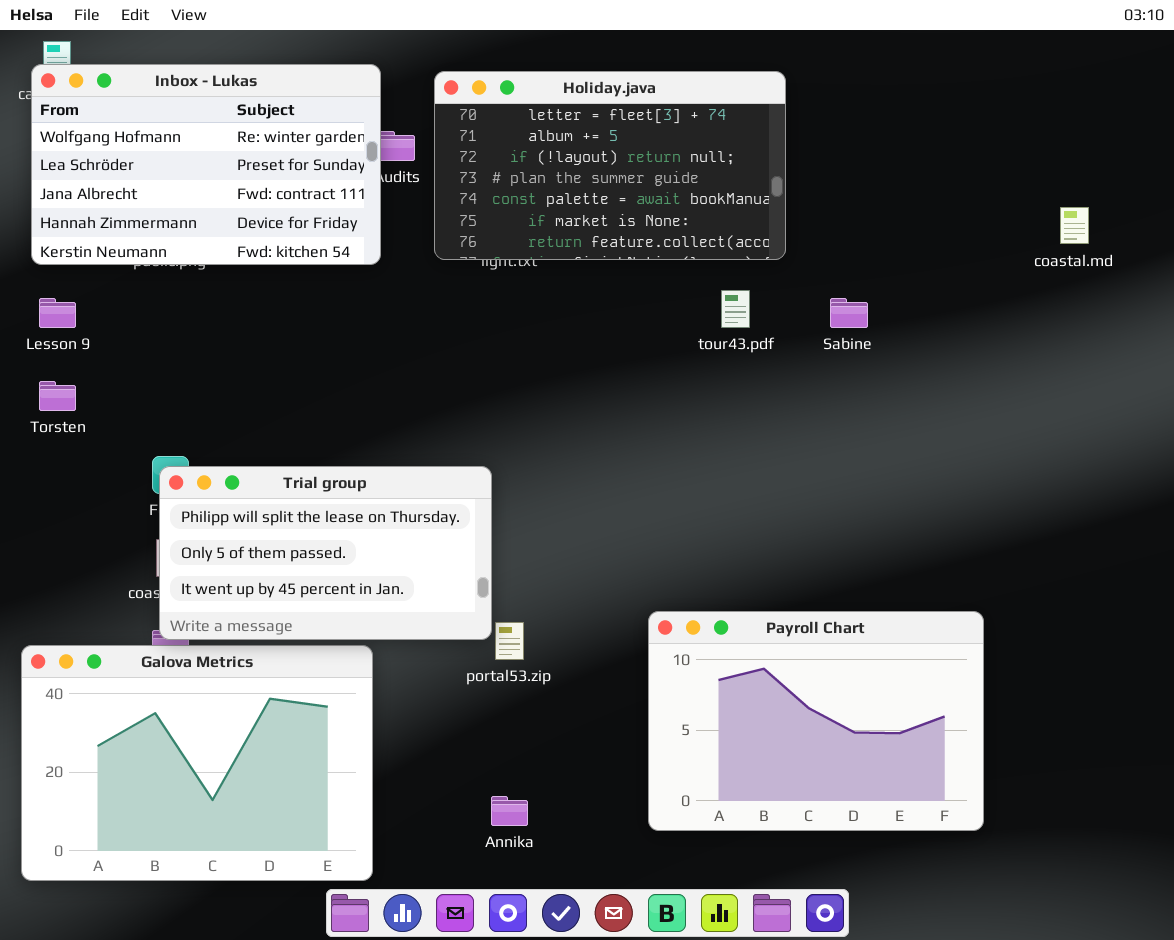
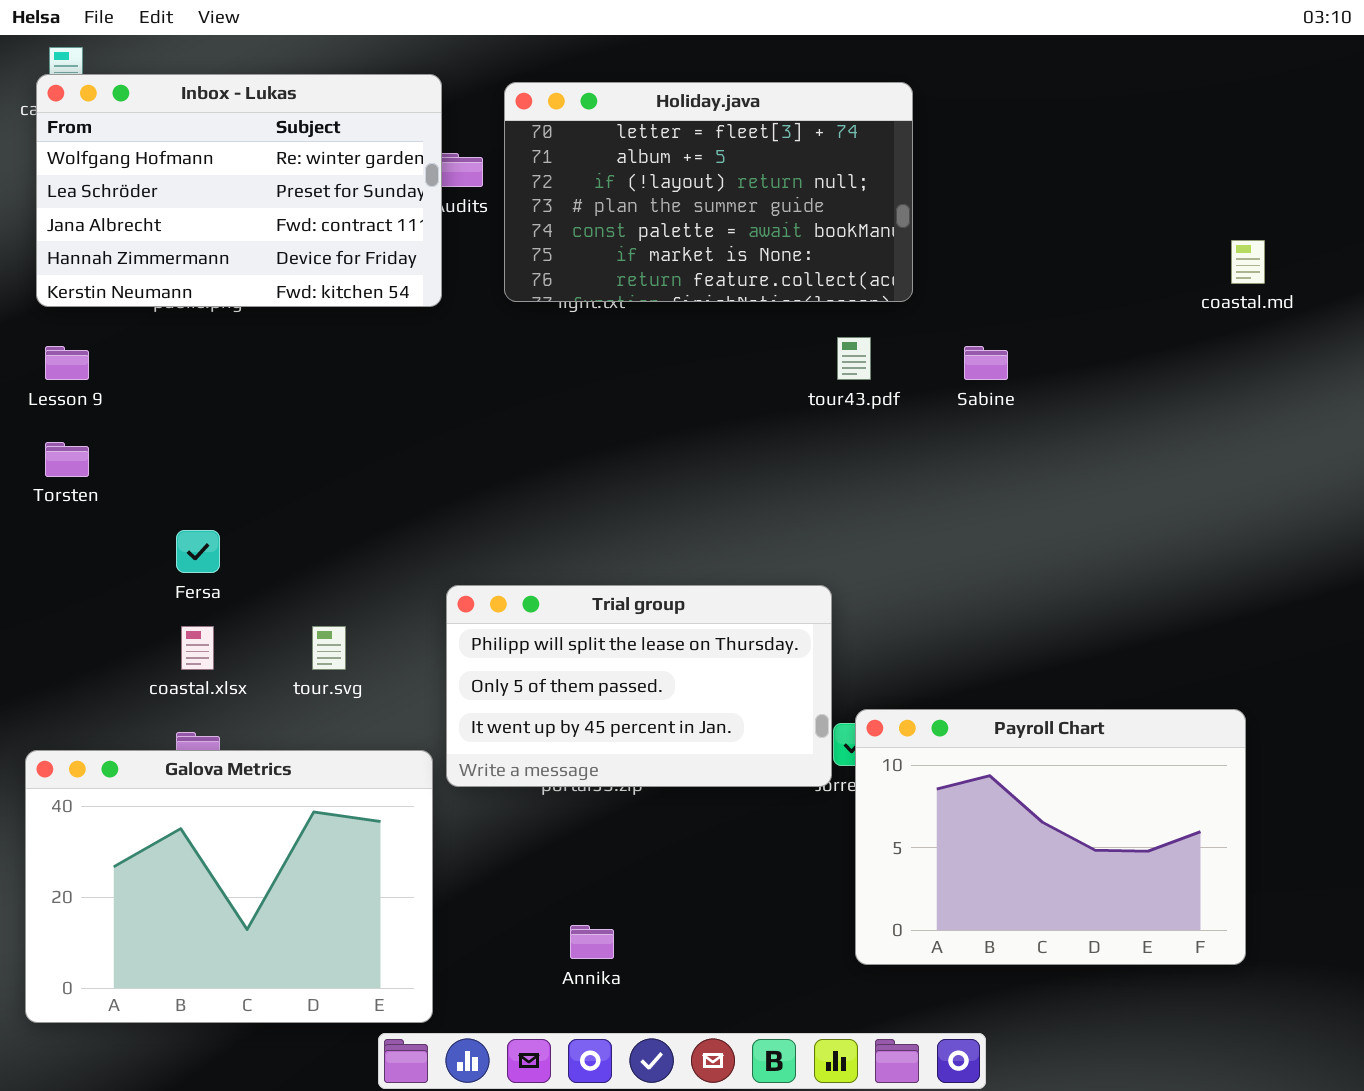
Trial group: [159,466,492,640] -> [446,585,832,787], moved
Payroll Chart: [648,611,984,831] -> [855,709,1246,965], moved

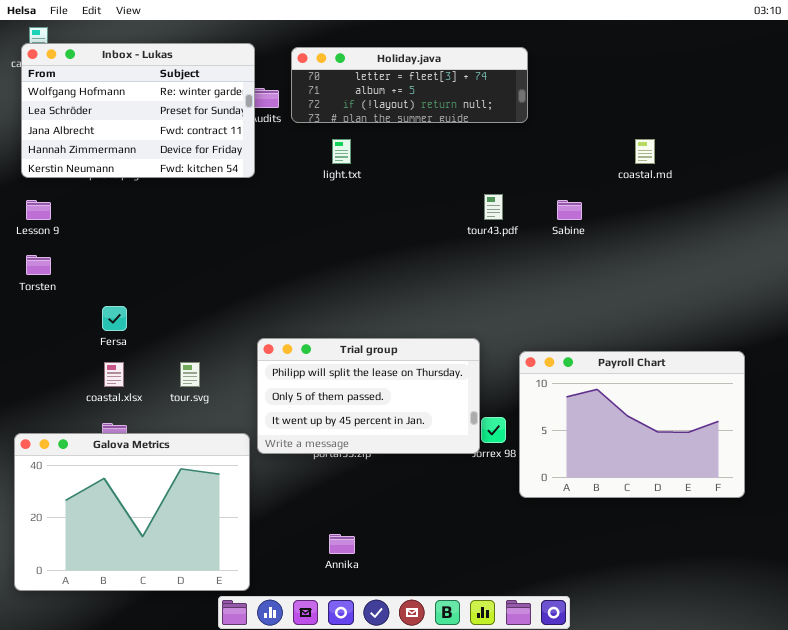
Holiday.java: [504,82,913,302] -> [291,47,528,123], resized
coastal.md: [1231,240,1265,284] -> [635,139,655,164], moved
Payroll Chart: [855,709,1246,965] -> [519,351,745,498], moved

